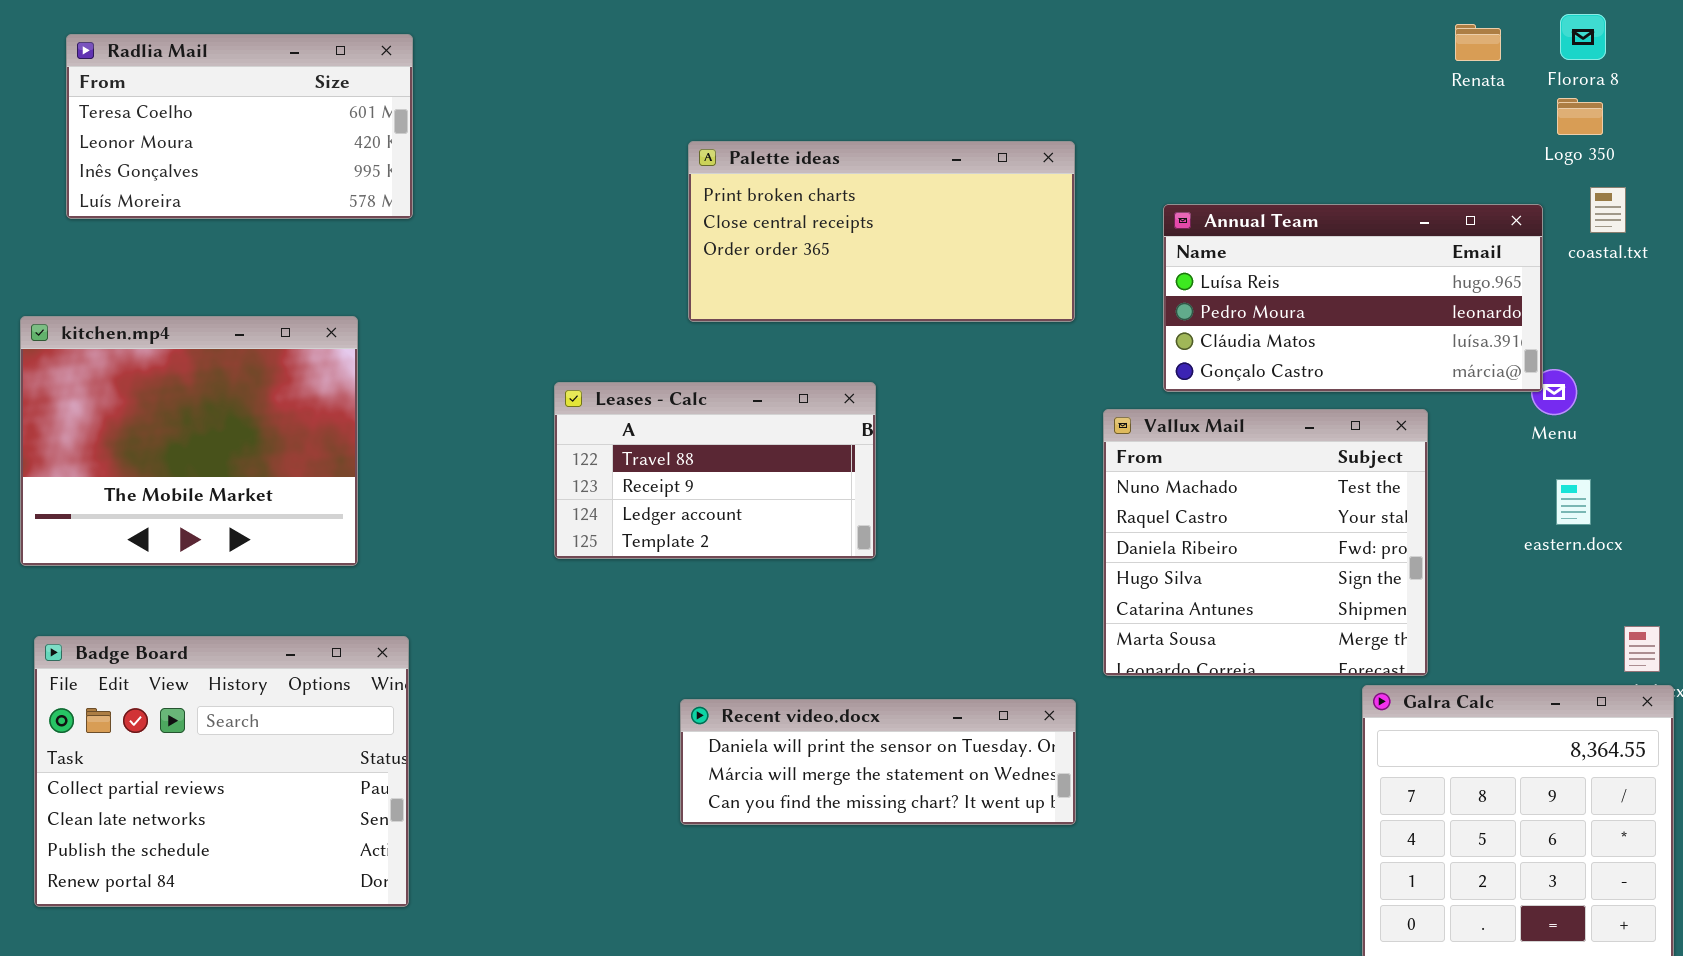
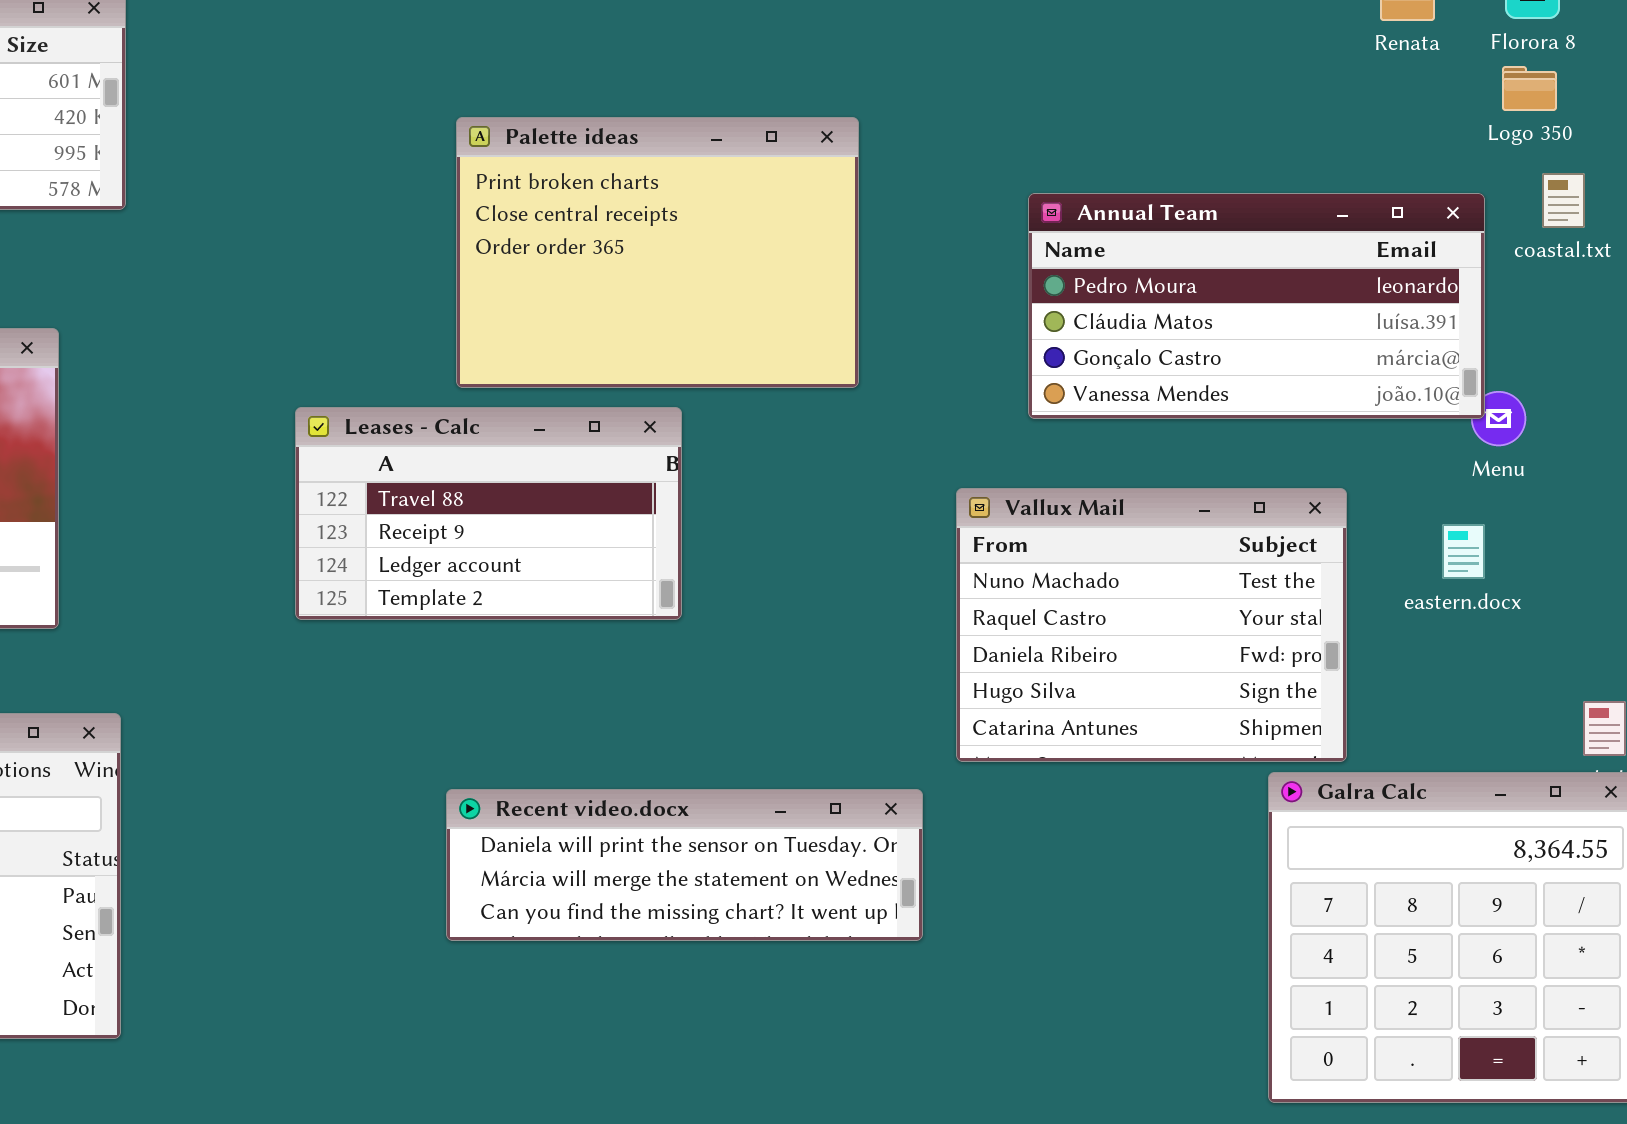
Palette ideas: [688,141,1075,322] -> [456,117,859,388], resized
Annual Team: [1163,204,1543,392] -> [1028,193,1485,419], scrolled down 1 row
Vallux Mail: [1103,409,1428,676] -> [956,488,1347,762], resized
eastern.docx: [1556,479,1591,525] -> [1442,524,1485,579], moved

